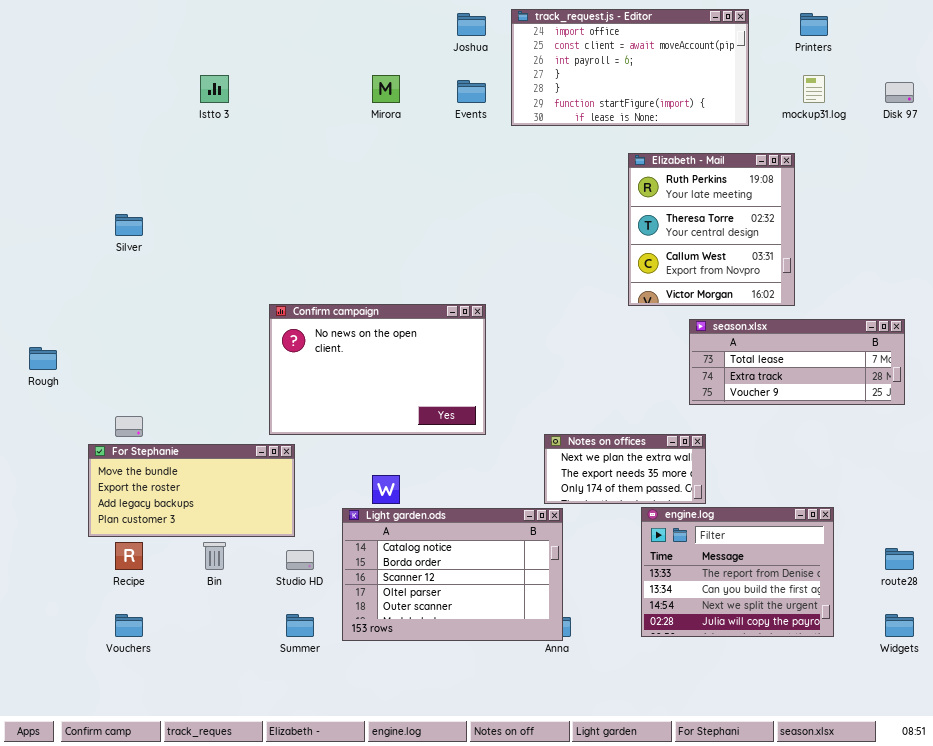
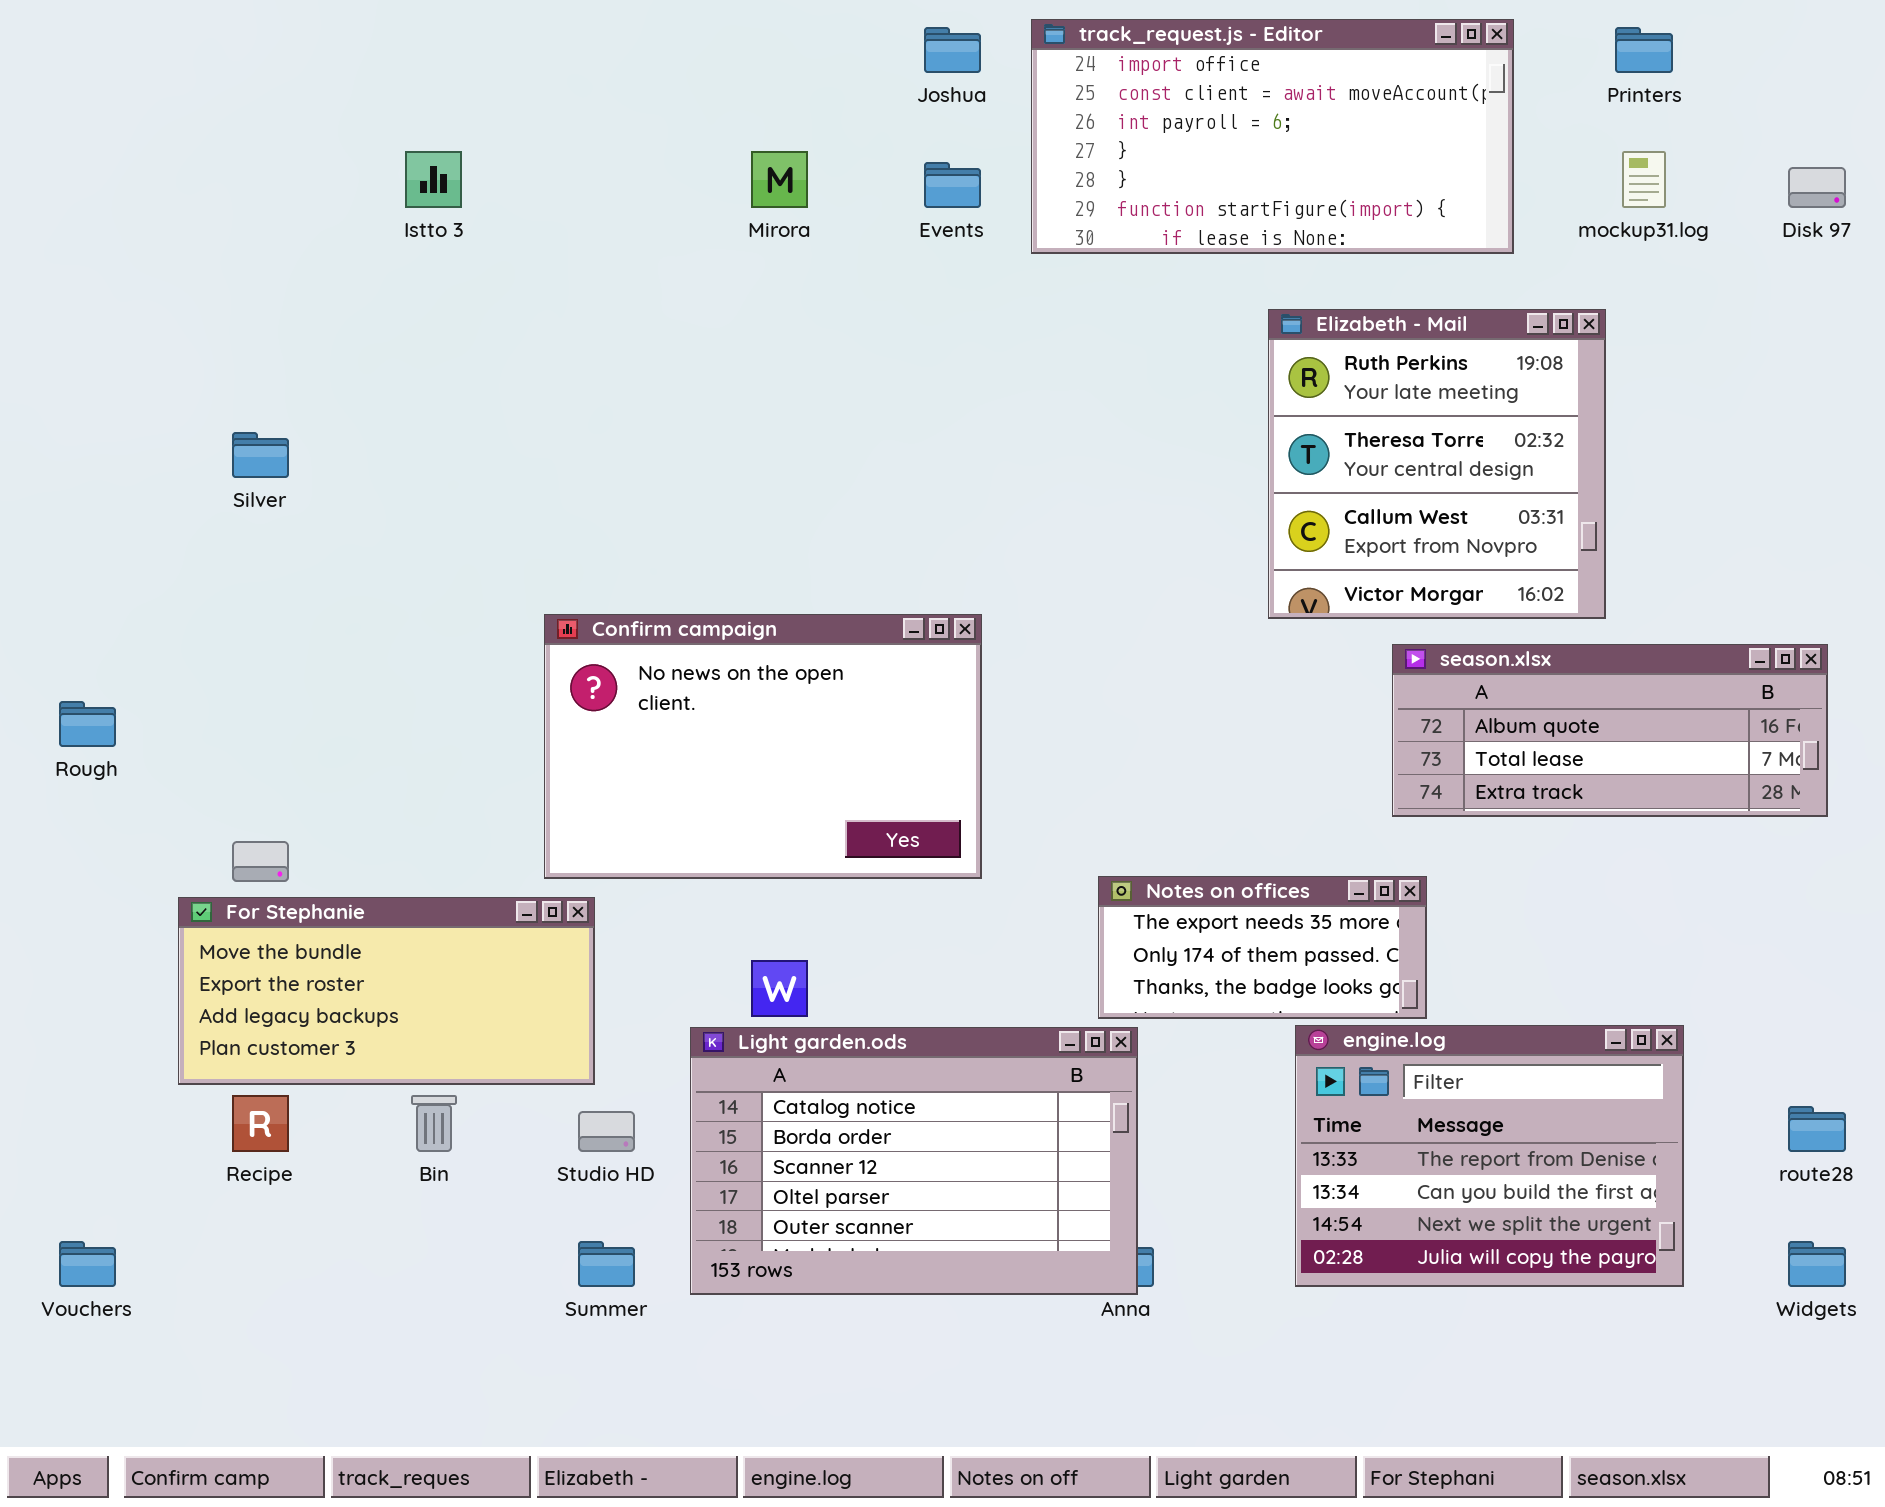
season.xlsx: [689,319,905,405] -> [1392,644,1828,817], scrolled up 1 row
Notes on offices: [544,434,706,504] -> [1098,876,1427,1019], scrolled down 1 row
Vouchers: [115,614,143,637] -> [59,1241,116,1287], moved

